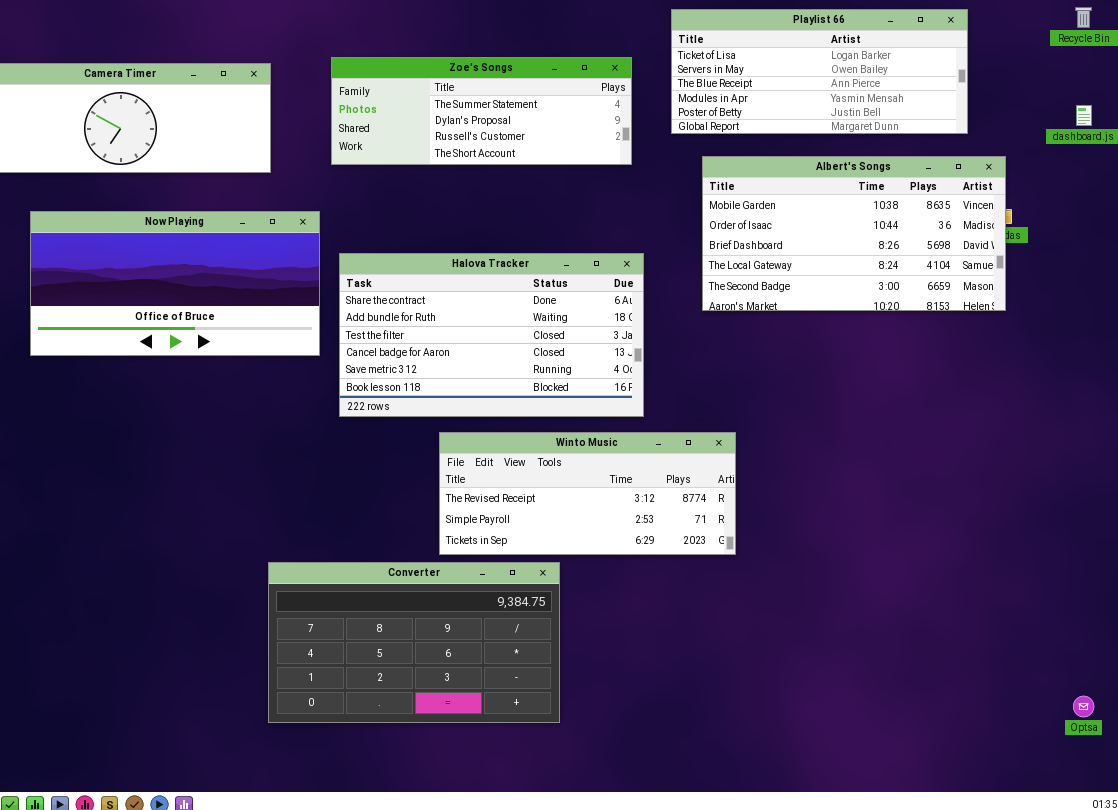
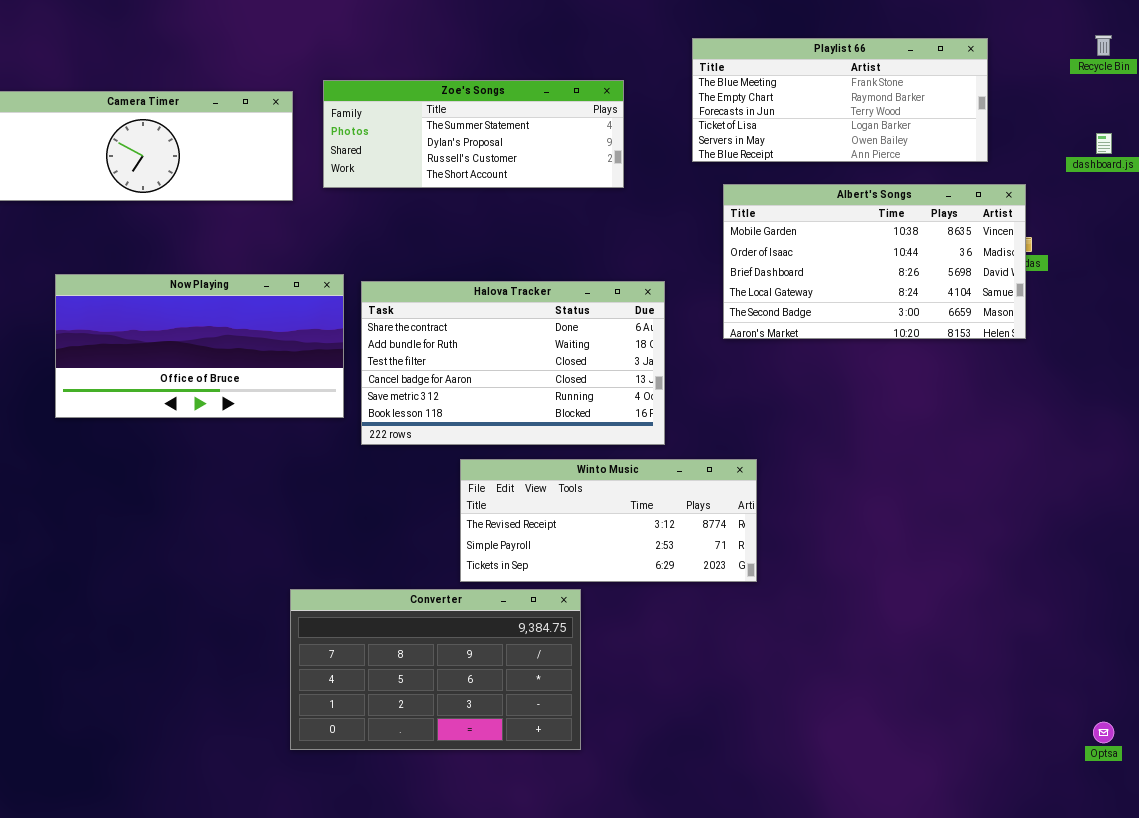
Playlist 66: [671,9,968,134] -> [692,38,988,162], scrolled up 3 rows
Zoe's Songs: [331,57,632,165] -> [323,80,624,188], moved
Now Playing: [30,211,320,356] -> [55,274,344,418], moved

